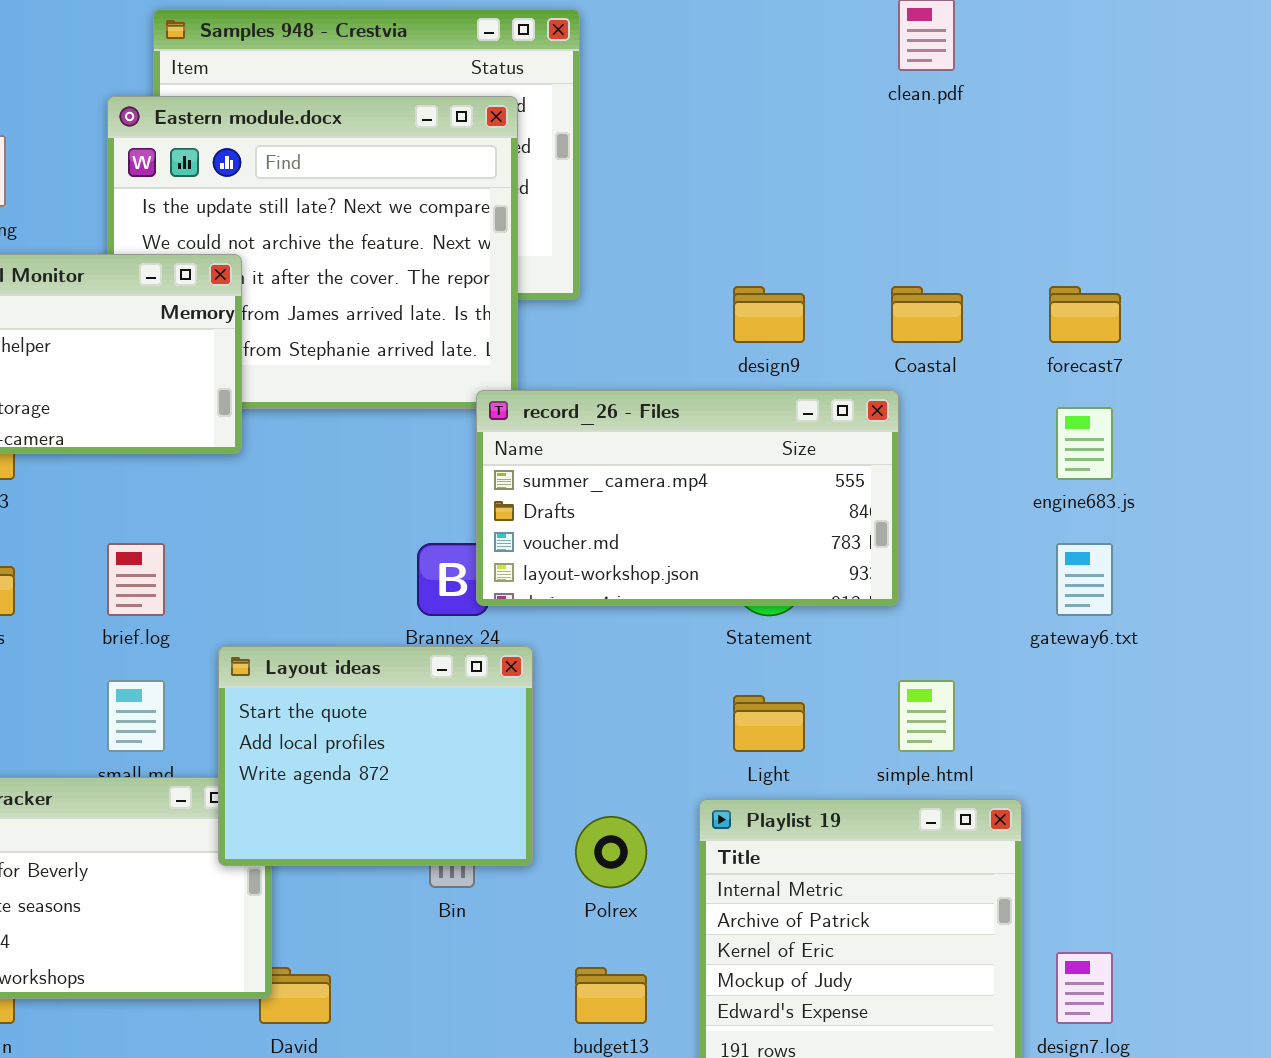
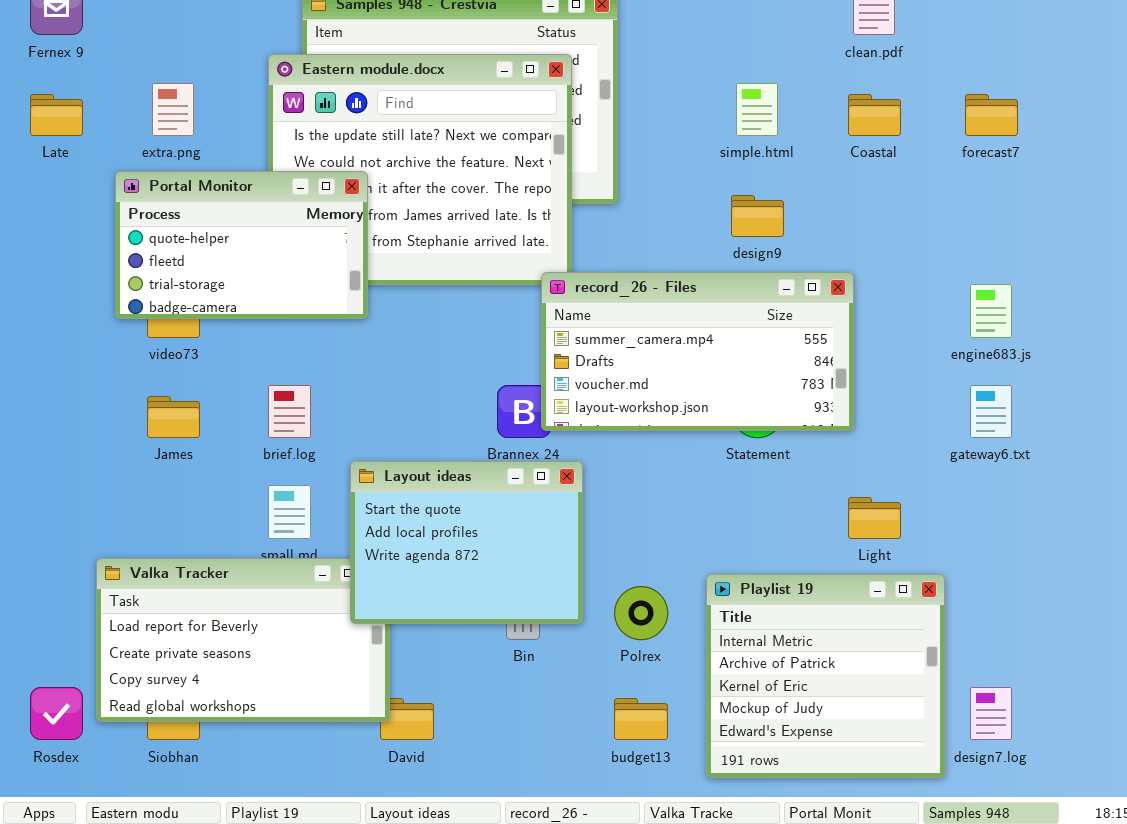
Coastal: [891,286,963,343] -> [848,94,901,136], moved
forecast7: [1049,286,1121,343] -> [965,94,1018,136], moved
simple.html: [898,680,955,752] -> [736,83,778,136], moved
Light: [733,695,805,752] -> [848,497,901,539], moved

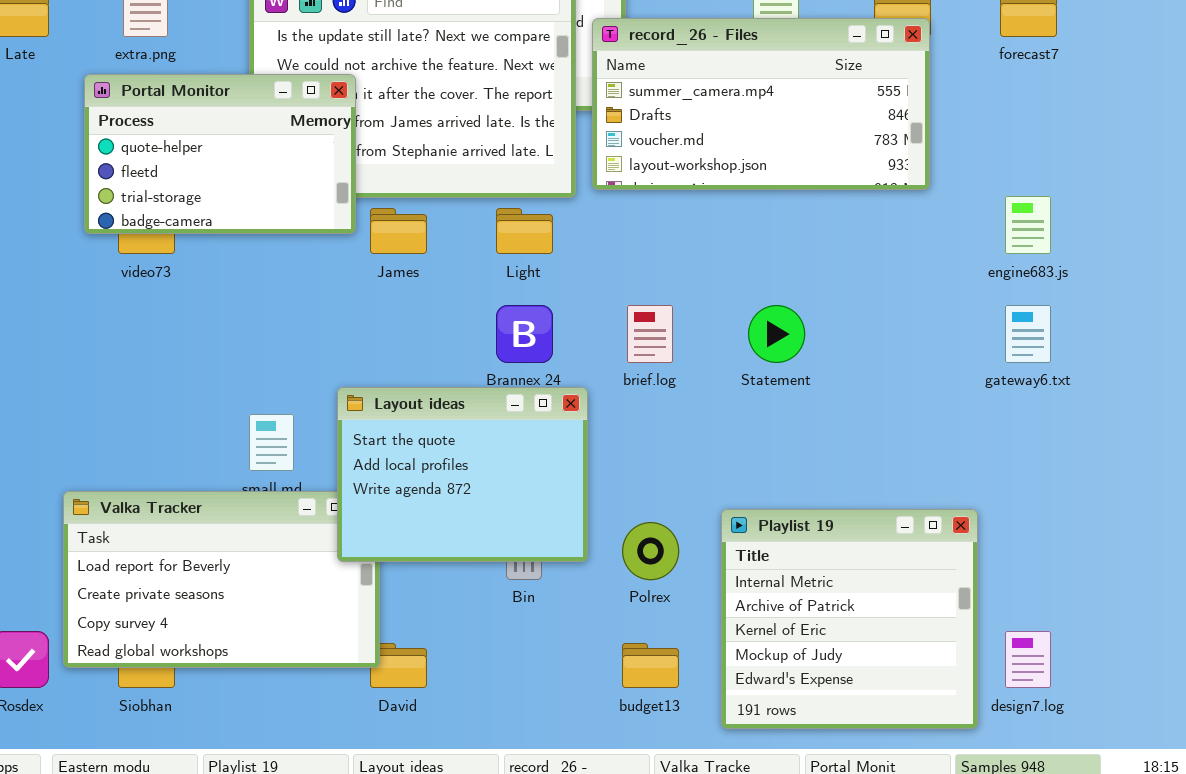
record_26 - Files: [541,272,854,431] -> [592,18,930,190], moved
brief.log: [268,385,311,438] -> [627,305,673,363], moved
James: [147,396,200,438] -> [370,208,427,254], moved
Light: [848,497,901,539] -> [496,208,553,254], moved

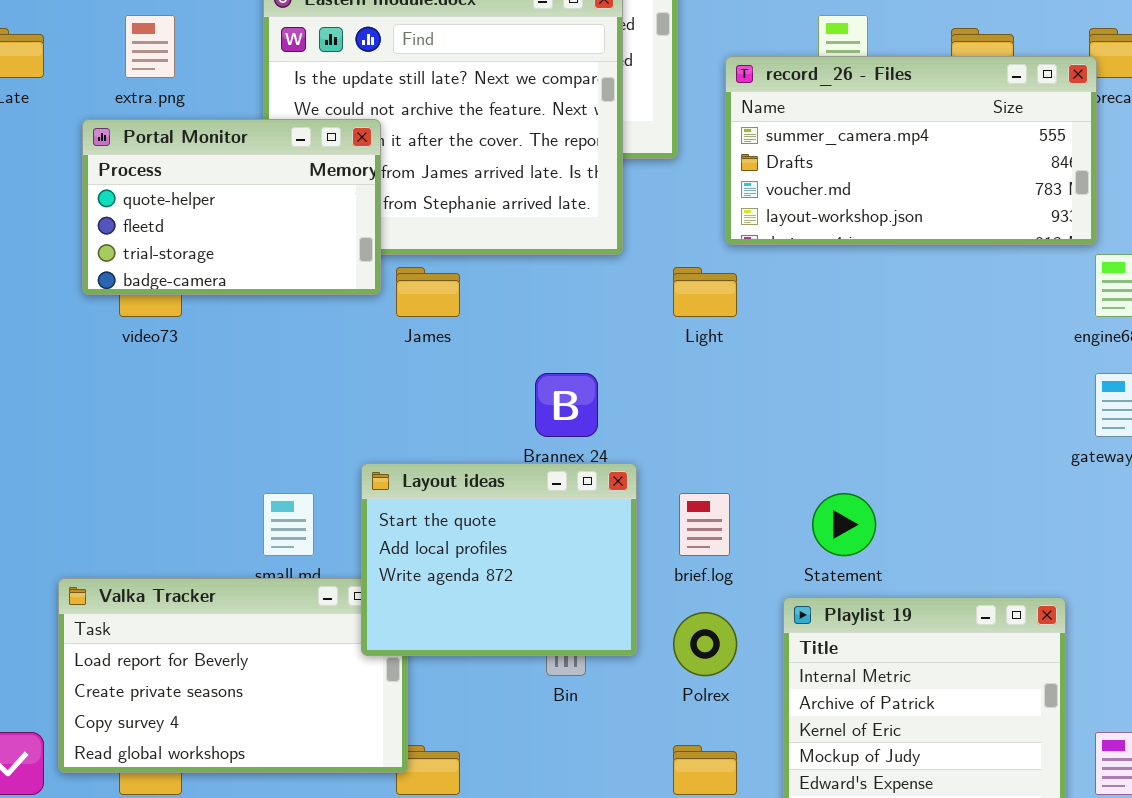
record_26 - Files: [592,18,930,190] -> [725,56,1097,245], moved
Light: [496,208,553,254] -> [673,267,737,317], moved
brief.log: [627,305,673,363] -> [679,493,730,556], moved
Statement: [748,305,805,363] -> [812,493,876,556], moved

